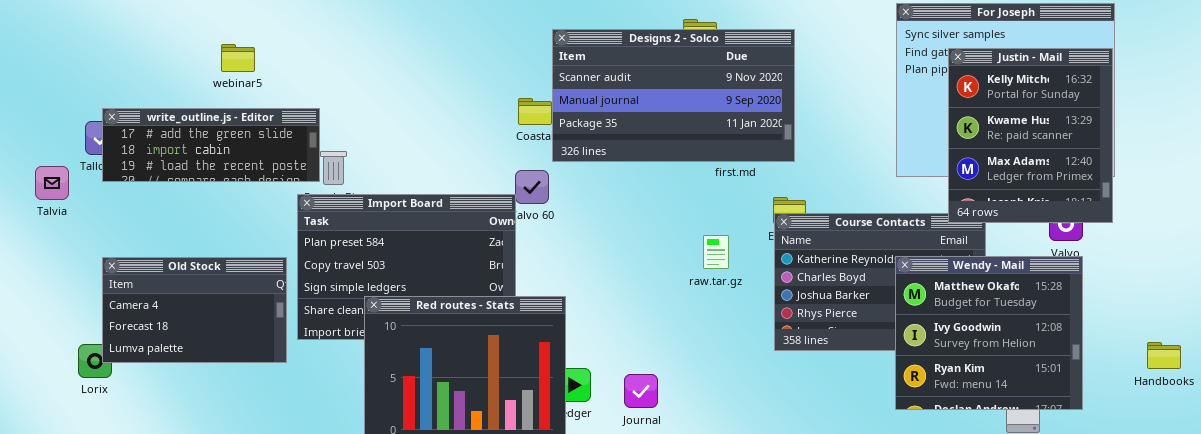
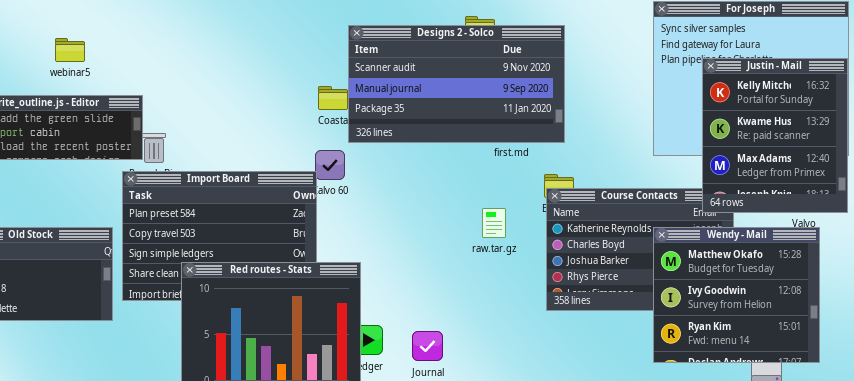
Justin - Mail: [948,48,1113,223] -> [702,58,848,213], moved

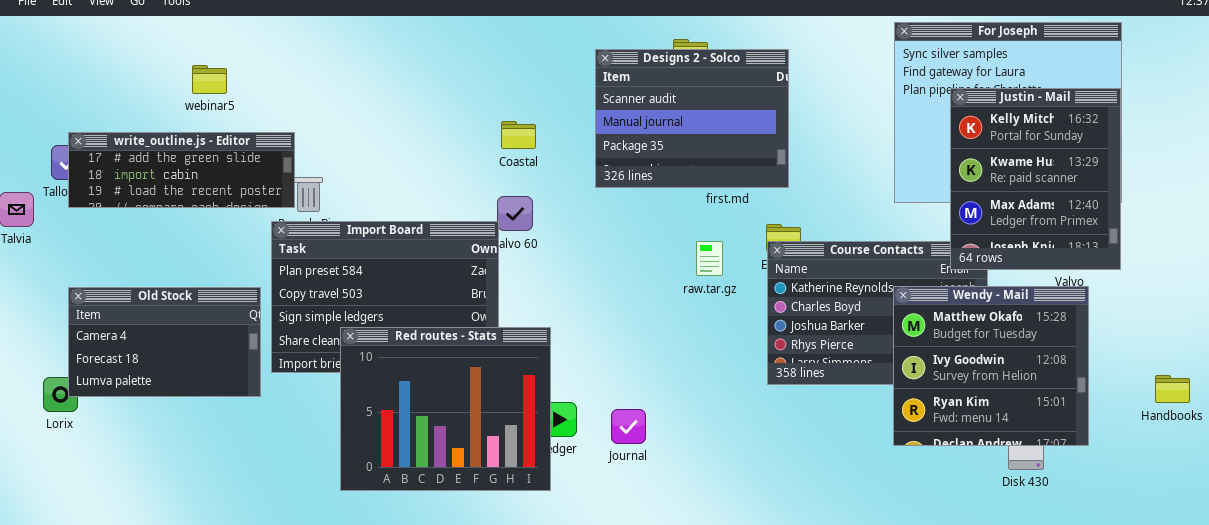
Designs 2 - Solco: [348,25,565,143] -> [595,49,789,188], resized
raw.tar.gz: [482,208,506,238] -> [696,241,723,276], moved

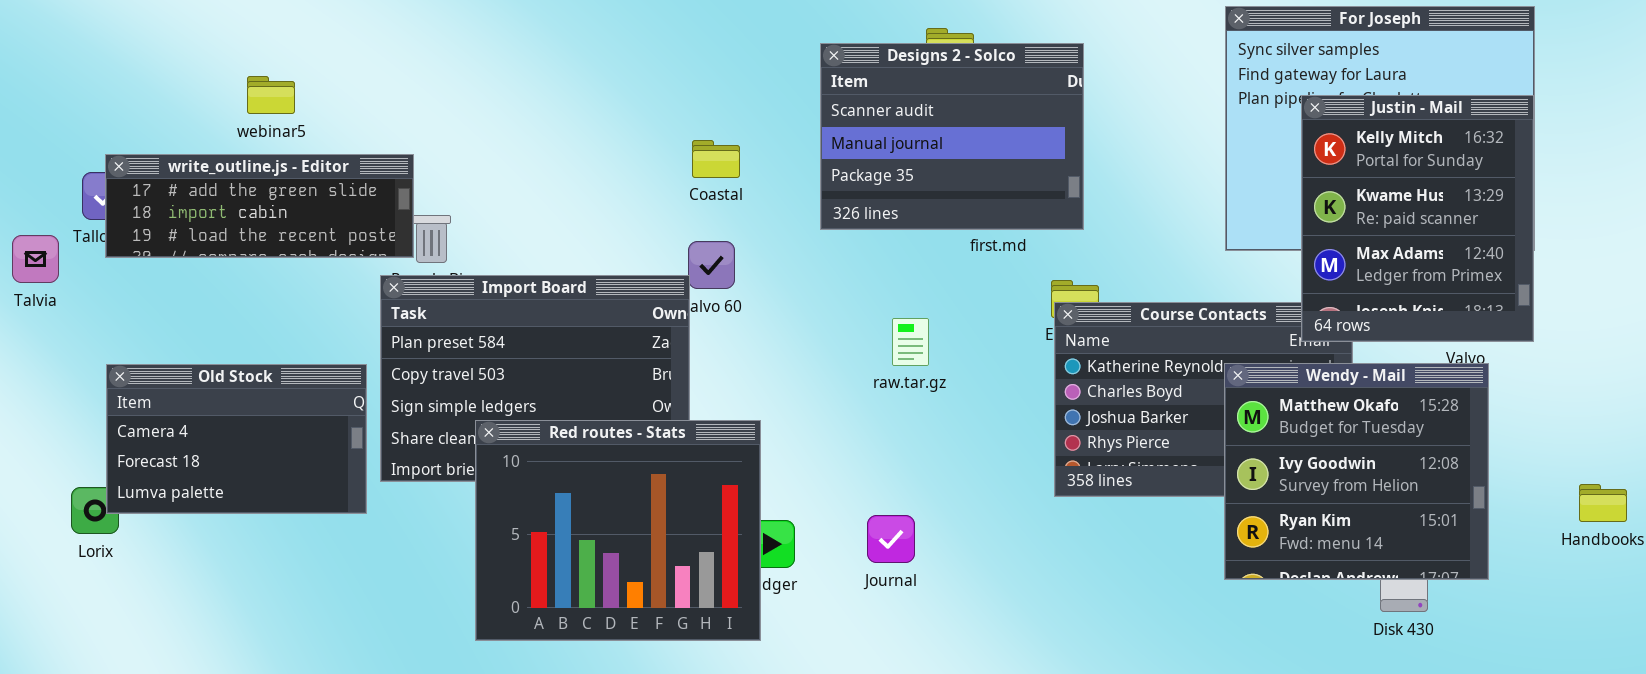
webinar5: [192,65,227,94] -> [247,76,295,114], moved
raw.tar.gz: [696,241,723,276] -> [892,318,929,366], moved
Journal: [611,409,646,444] -> [867,515,915,563], moved

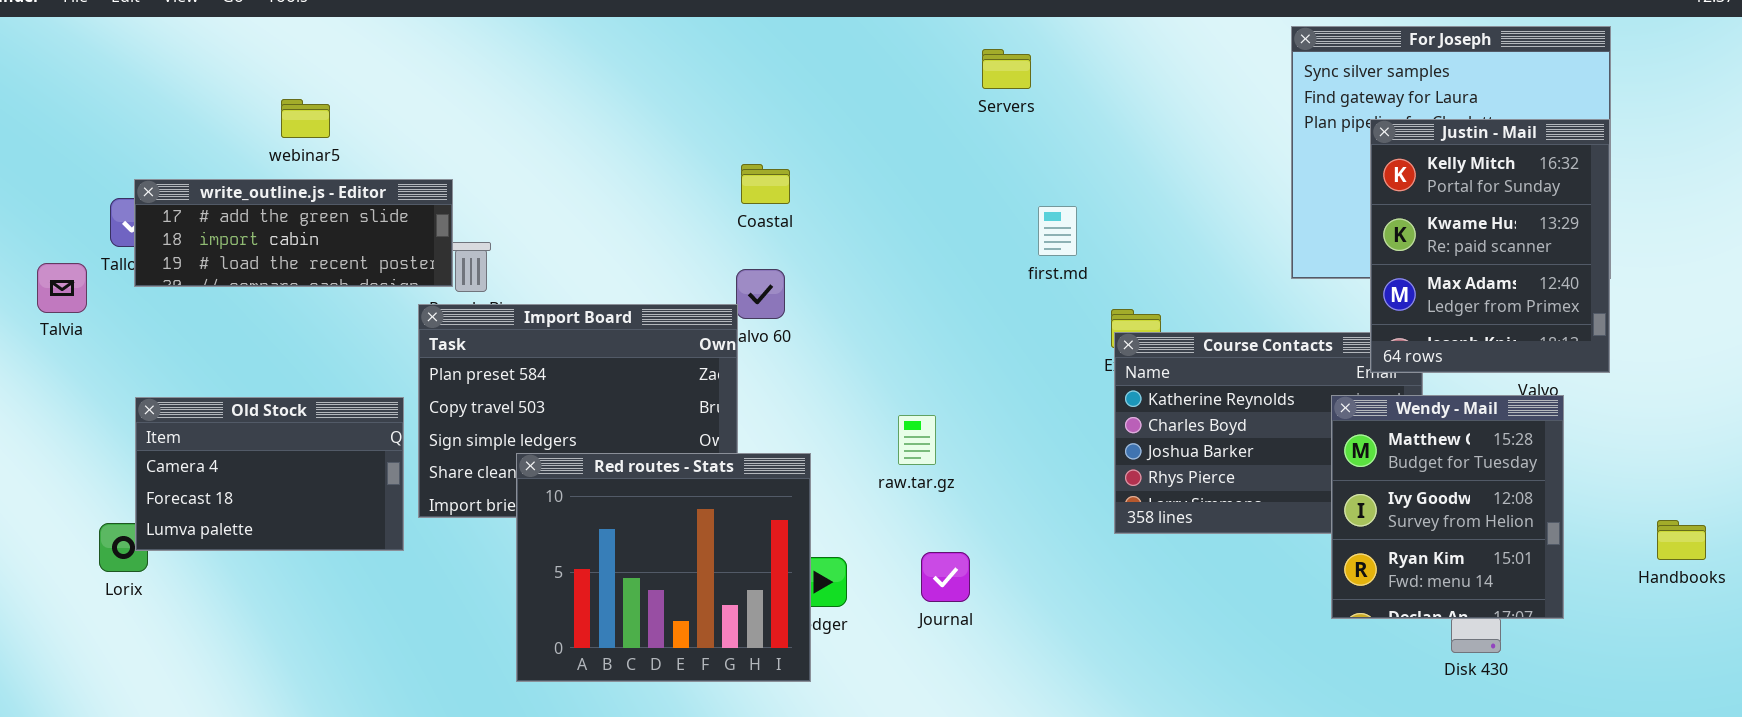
Designs 2 - Solco: [820,43,1084,230] -> none, closed
raw.tar.gz: [892,318,929,366] -> [898,415,936,465], moved
Wendy - Mail: [1224,363,1489,580] -> [1331,395,1564,619], resized

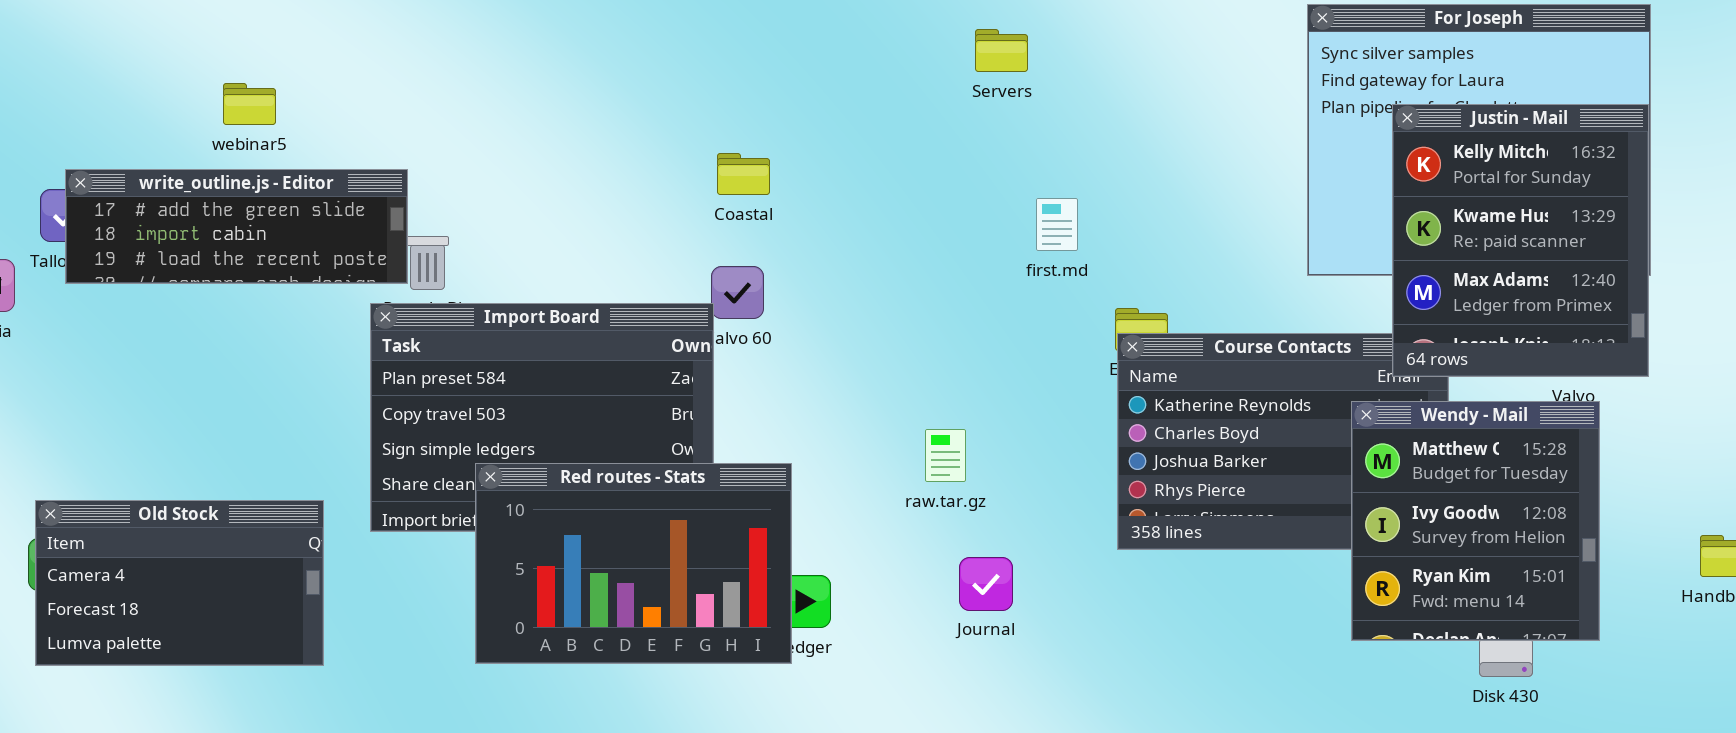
Old Stock: [135,397,404,551] -> [35,500,324,666], moved
raw.tar.gz: [898,415,936,465] -> [925,429,966,482], moved
Red routes - Stats: [516,453,811,682] -> [475,463,792,664], resized
Journal: [921,552,970,602] -> [959,557,1013,611], moved

